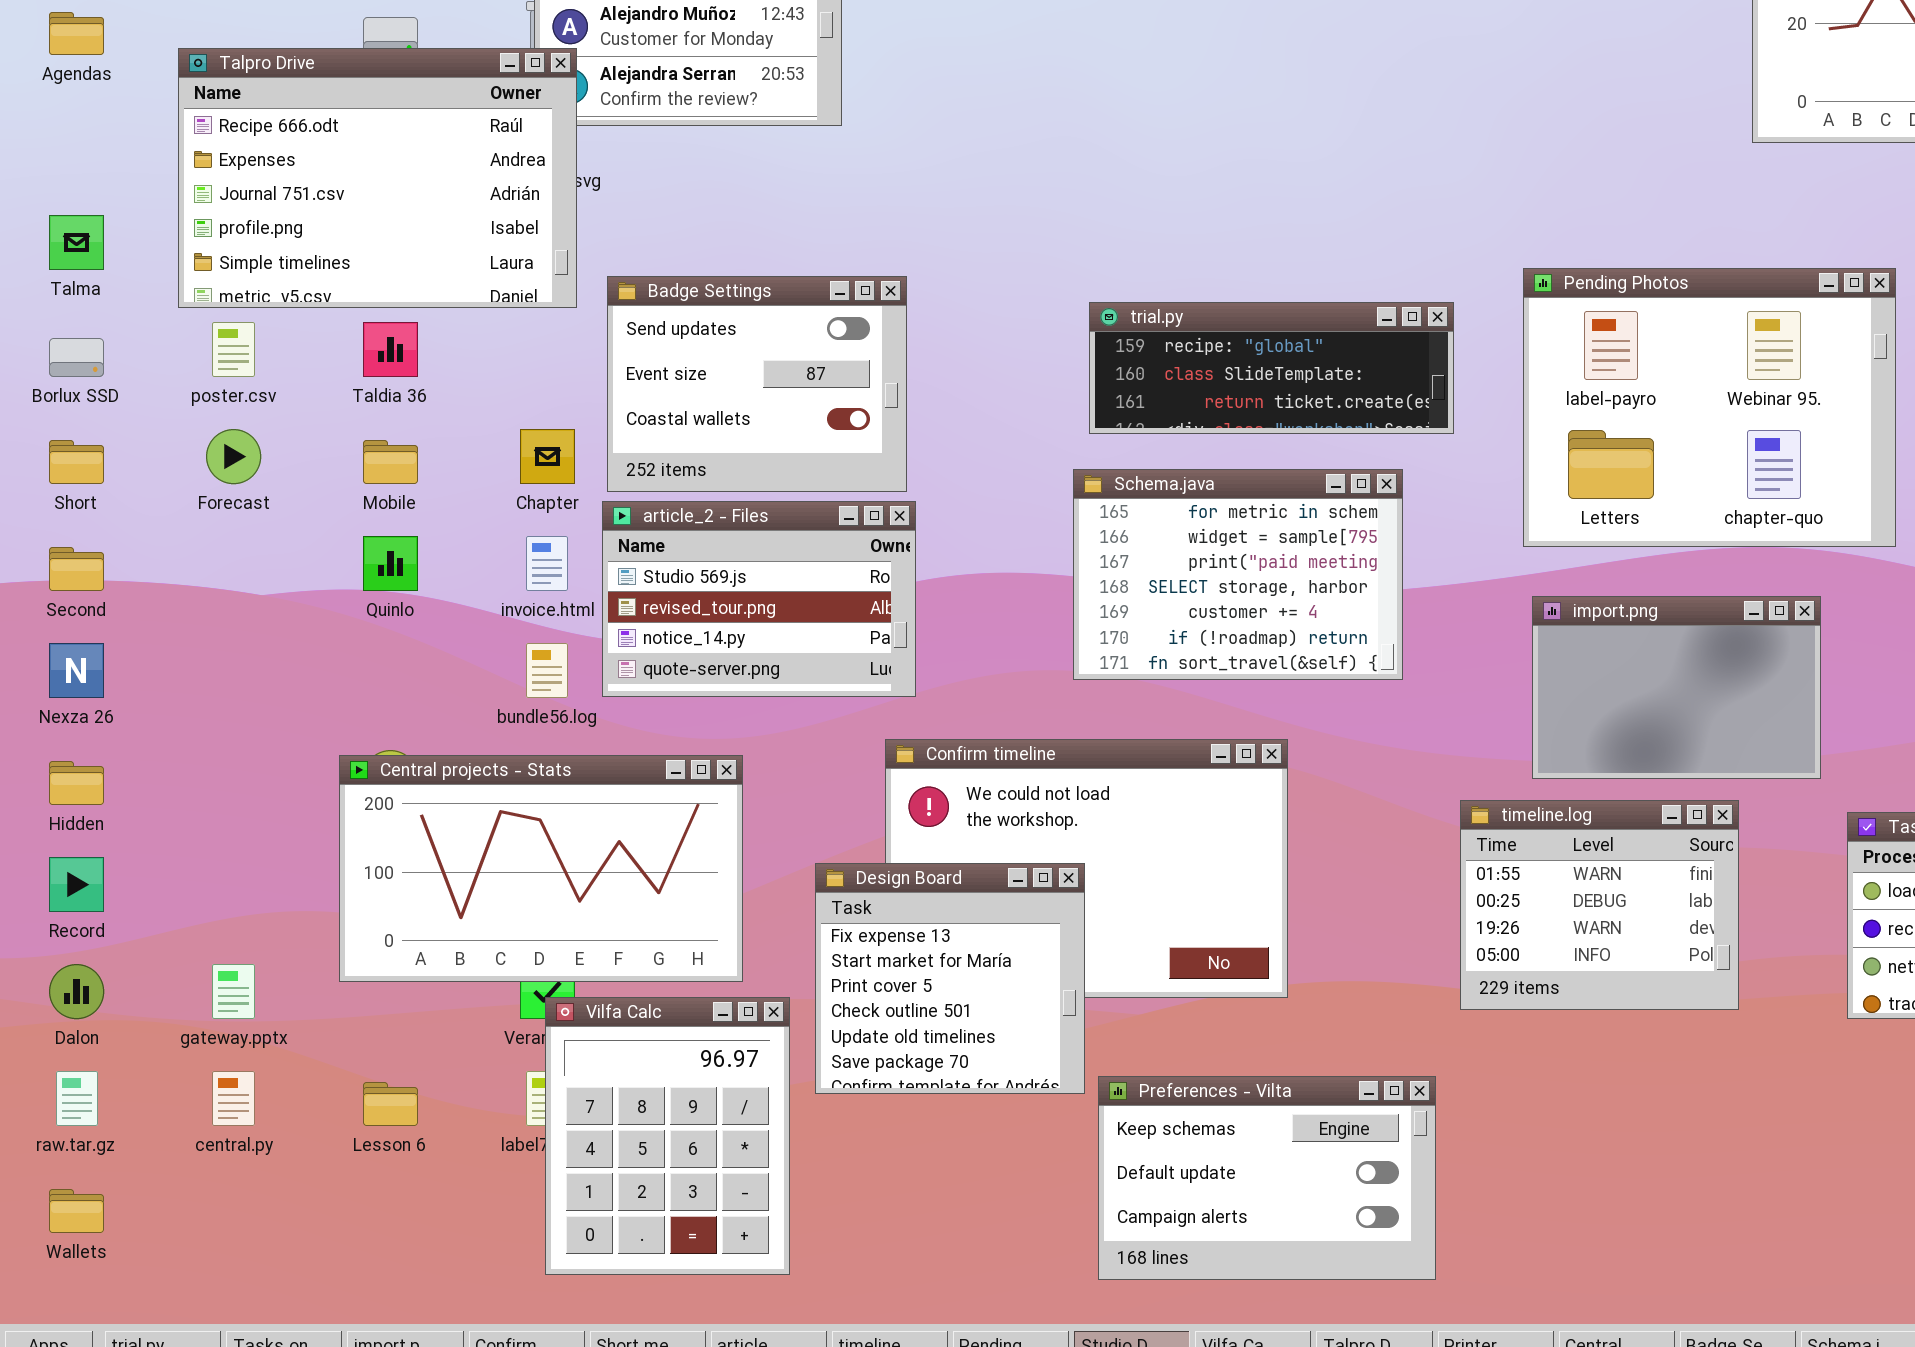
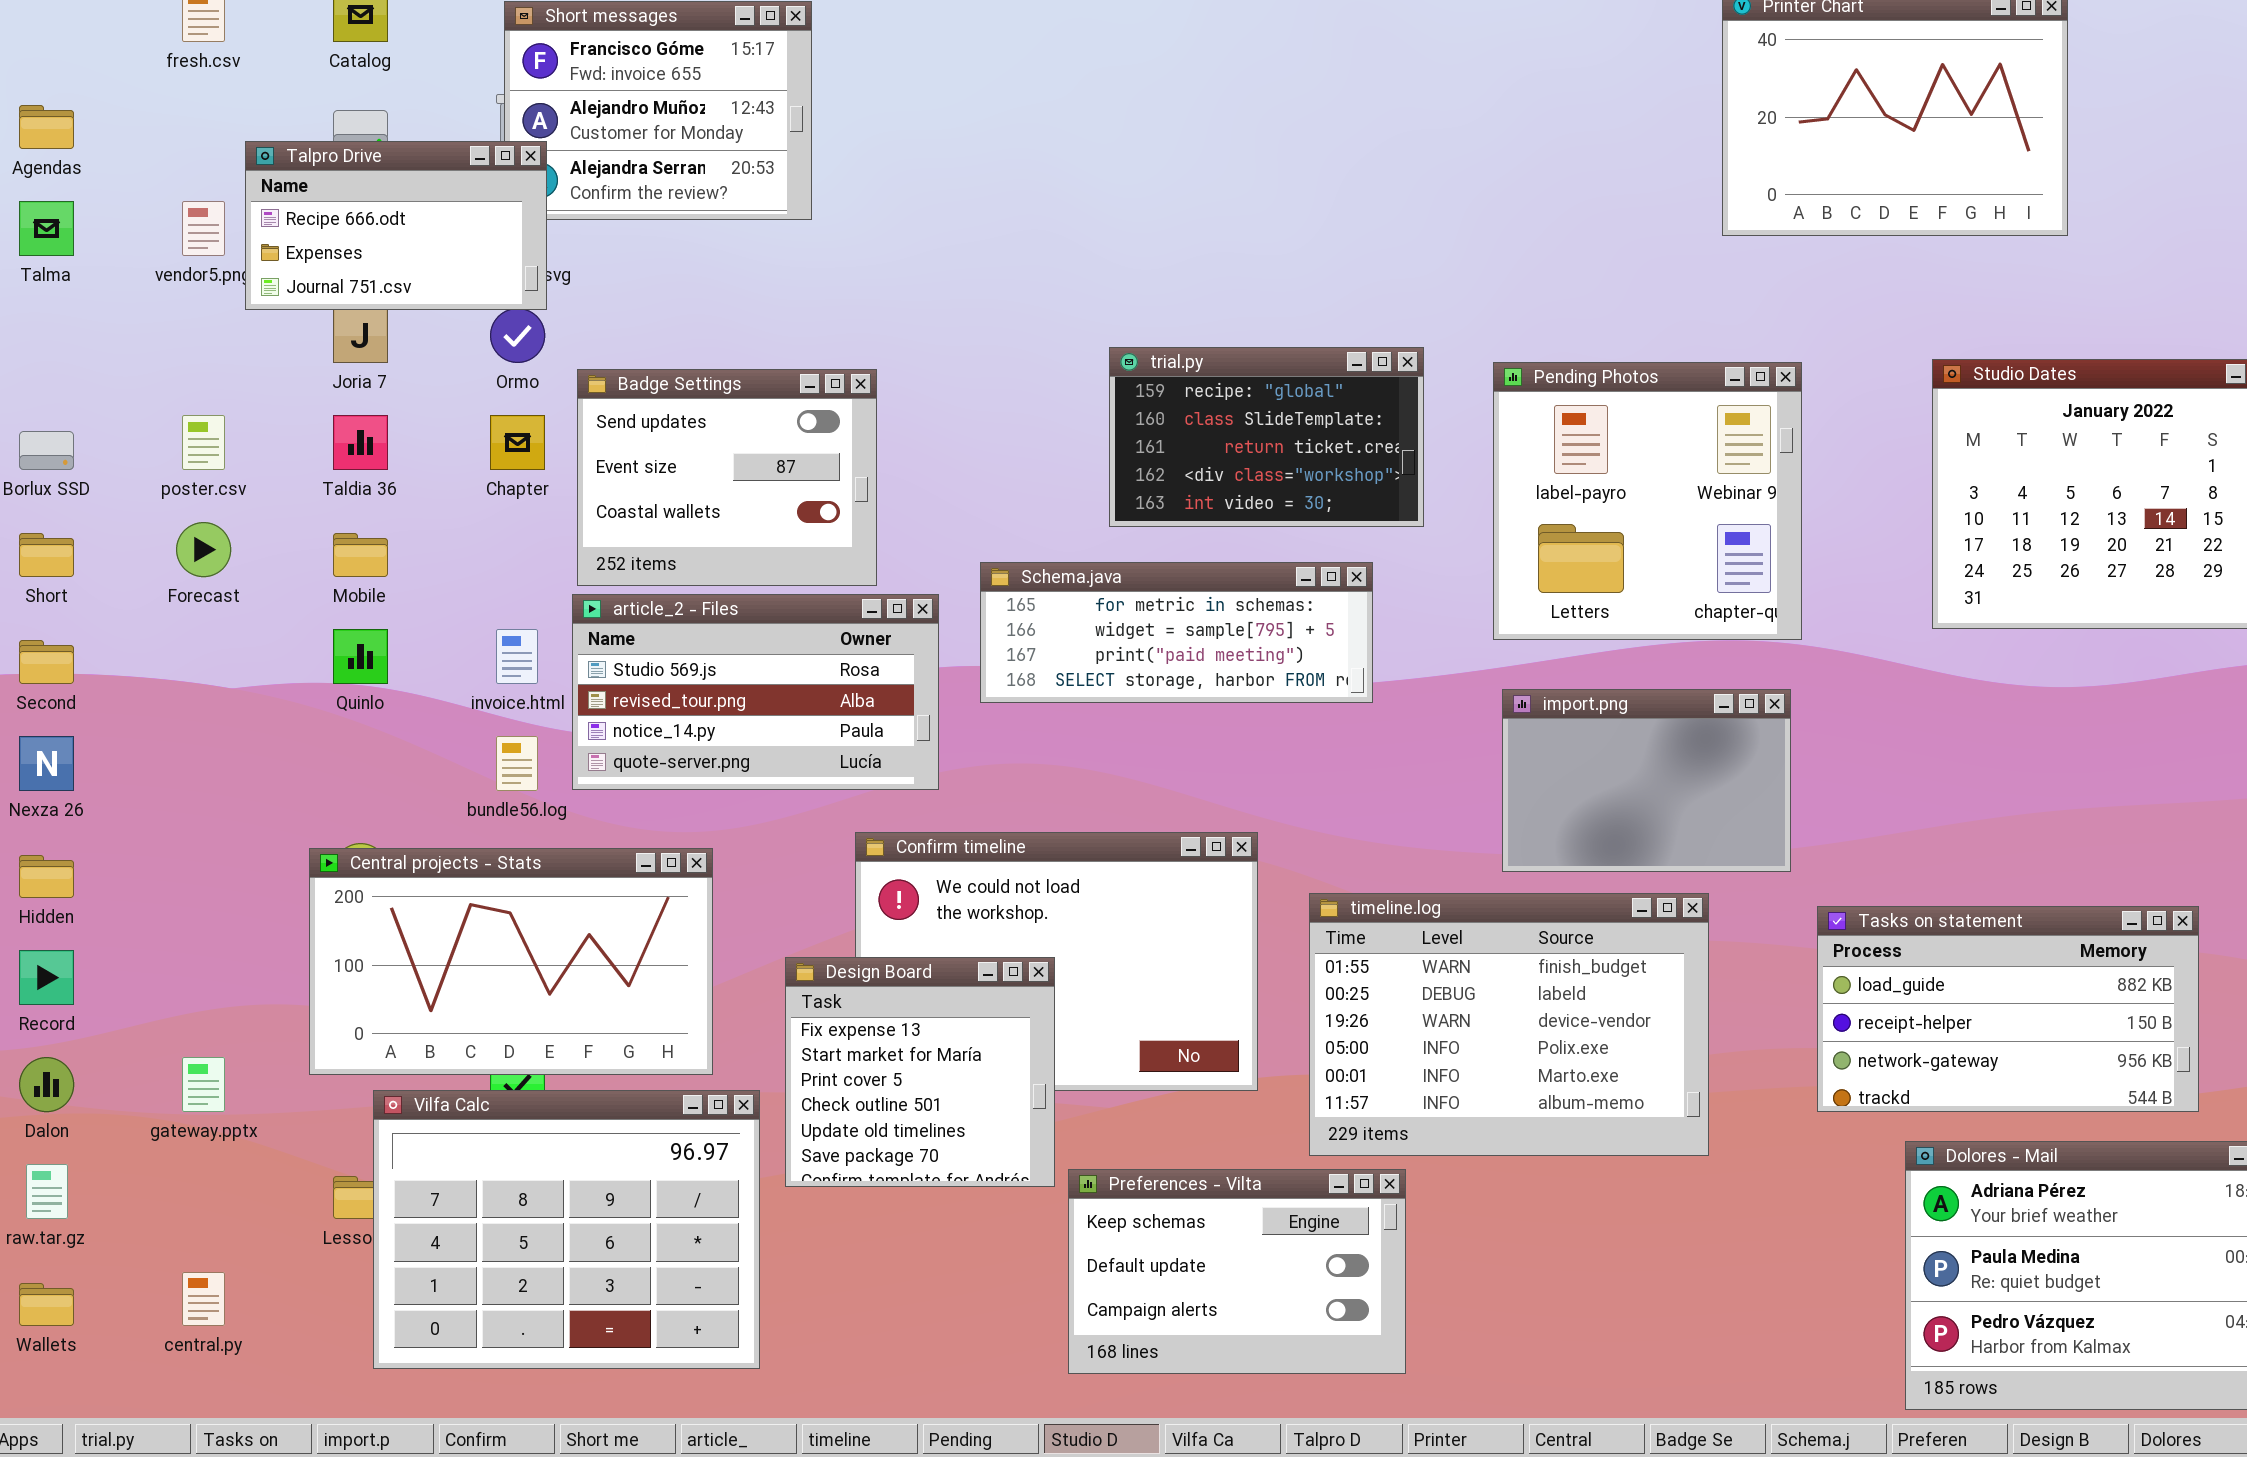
Talpro Drive: [178,48,577,308] -> [245,141,547,310], resized
Talma: [49,215,104,270] -> [19,201,74,256], moved
Pending Photos: [1523,268,1896,547] -> [1493,362,1802,640], resized
trial.py: [1089,302,1454,434] -> [1109,347,1424,527], resized
Chapter: [520,429,575,484] -> [490,415,545,470], moved
Schema.java: [1073,469,1403,680] -> [980,562,1373,703], resized
article_2 - Files: [602,501,916,697] -> [572,594,939,790], resized
timeline.log: [1460,800,1739,1010] -> [1309,893,1709,1156], resized
Vilfa Calc: [545,997,790,1275] -> [373,1090,760,1369], resized
central.py: [212,1071,255,1126] -> [182,1272,225,1326], moved

